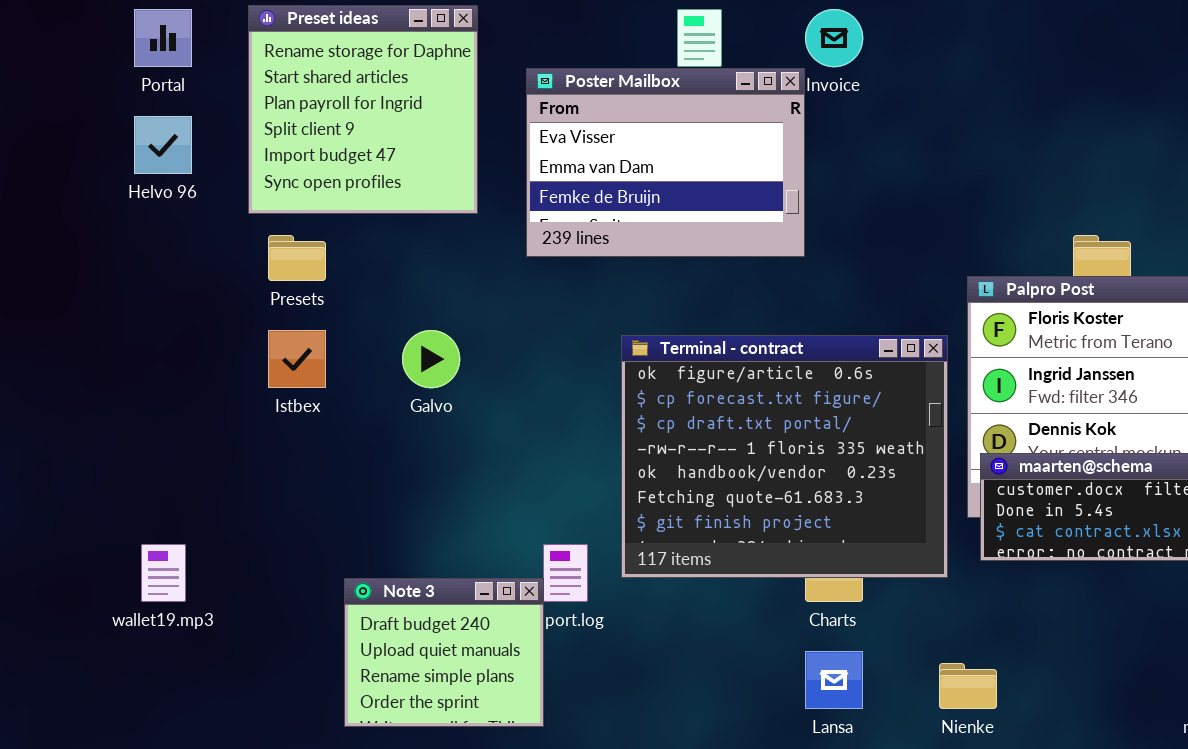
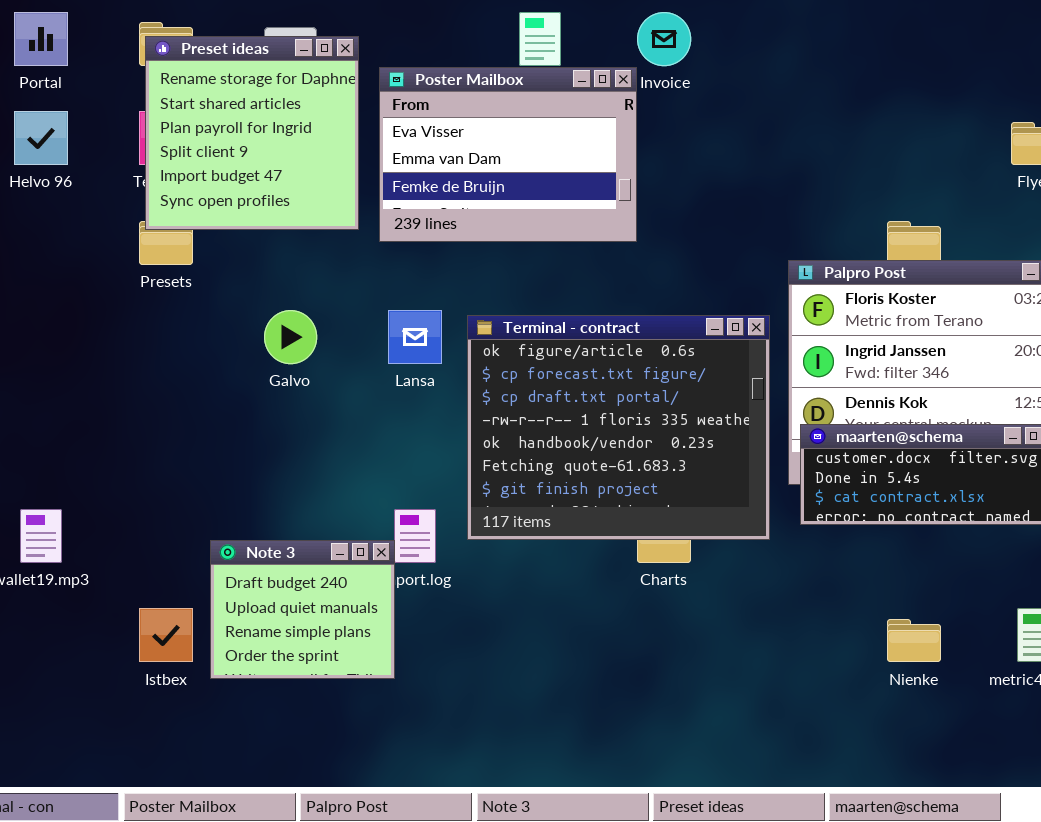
Preset ideas: [248,5,478,214] -> [145,36,359,230], moved
Istbex: [268,330,326,388] -> [139,608,193,662], moved
Lansa: [805,651,863,709] -> [388,310,442,364], moved
Nienke: [939,663,997,709] -> [887,619,941,662], moved

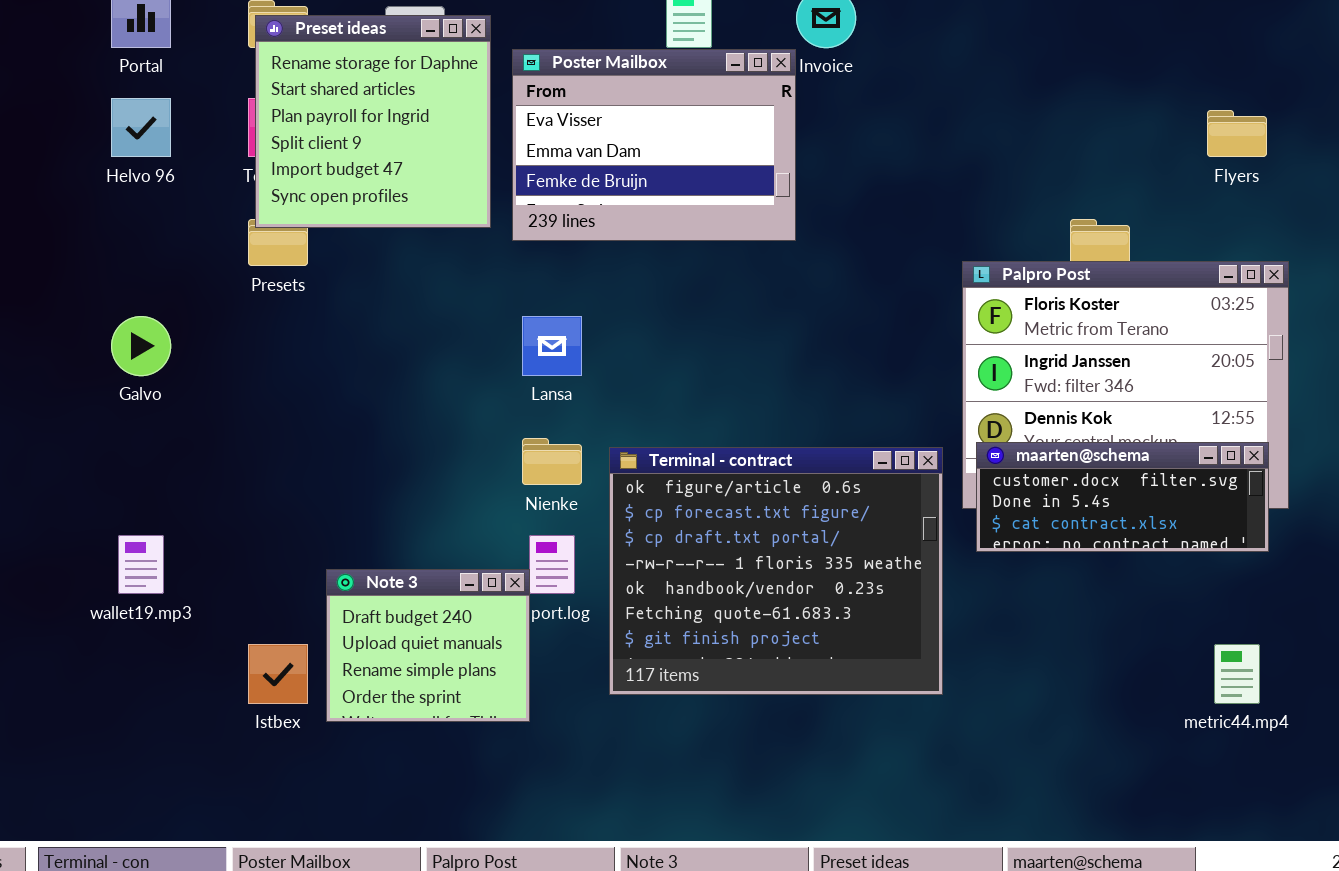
Galvo: [264,310,317,364] -> [111,316,171,376], moved
Terminal - contract: [467,315,770,540] -> [609,447,943,695], moved
Nienke: [887,619,941,662] -> [522,438,582,485], moved

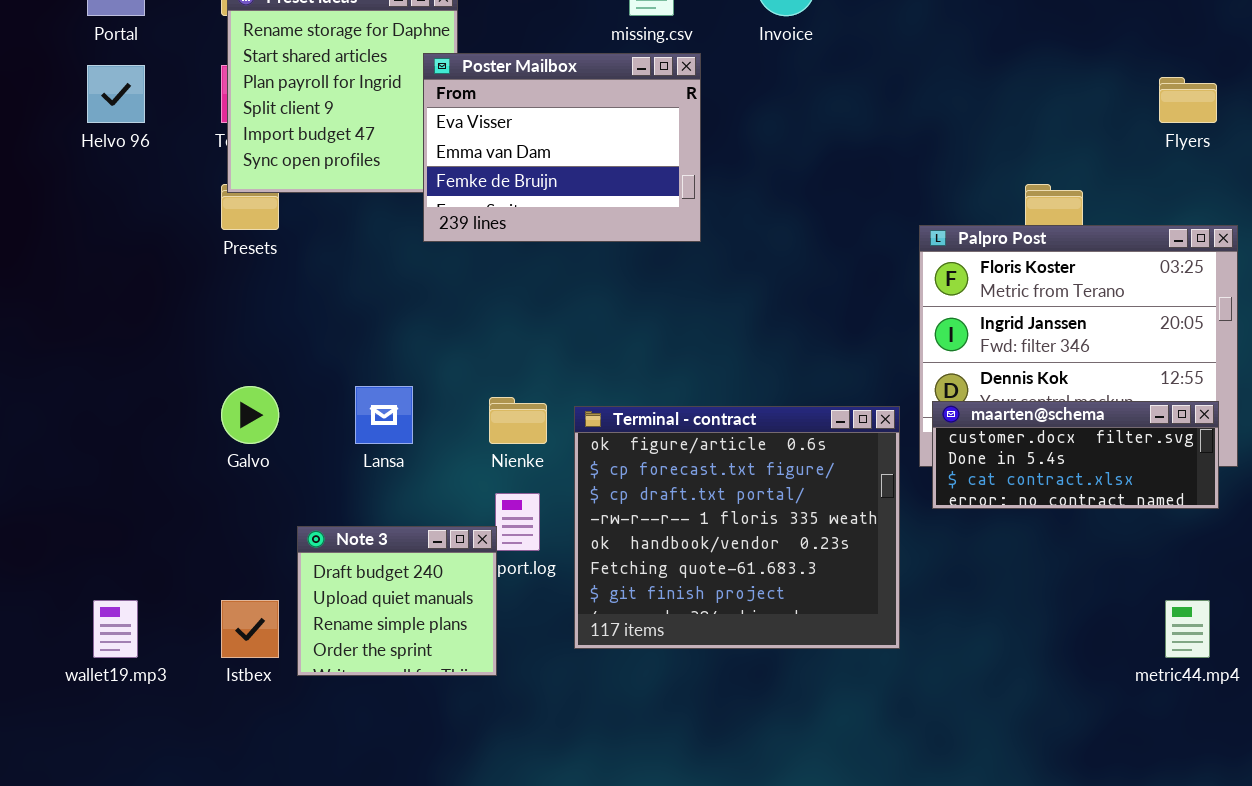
Poster Mailbox: [512,49,796,241] -> [423,53,701,242], moved
Galvo: [111,316,171,376] -> [221,386,279,444], moved
Lansa: [522,316,582,376] -> [355,386,413,444], moved
wallet19.mp3: [118,535,164,594] -> [93,600,138,658], moved

